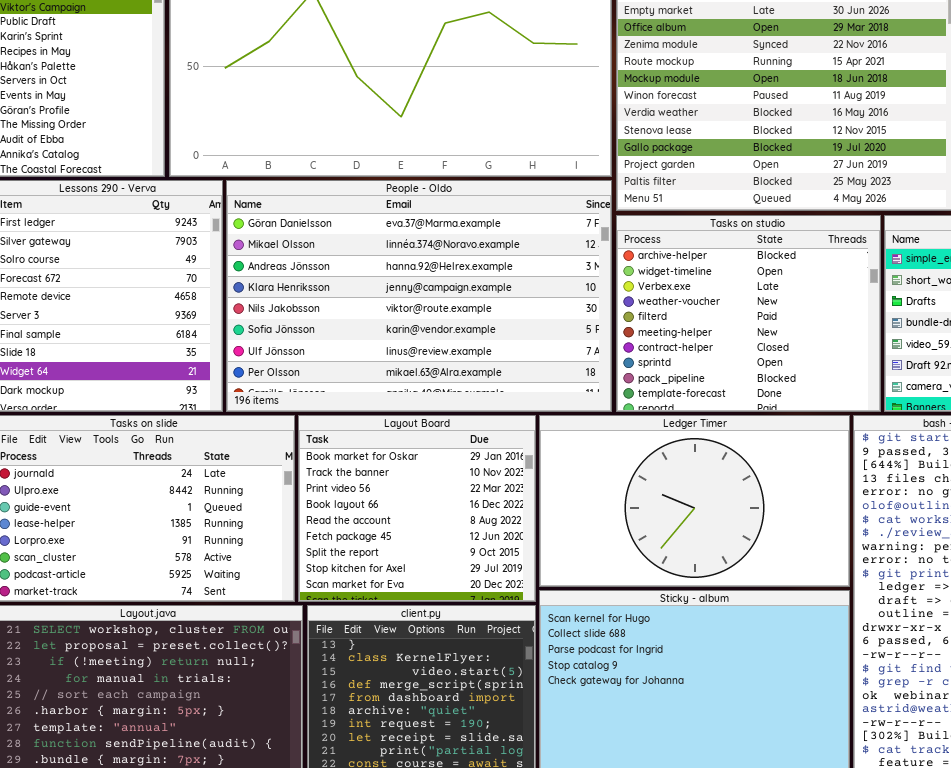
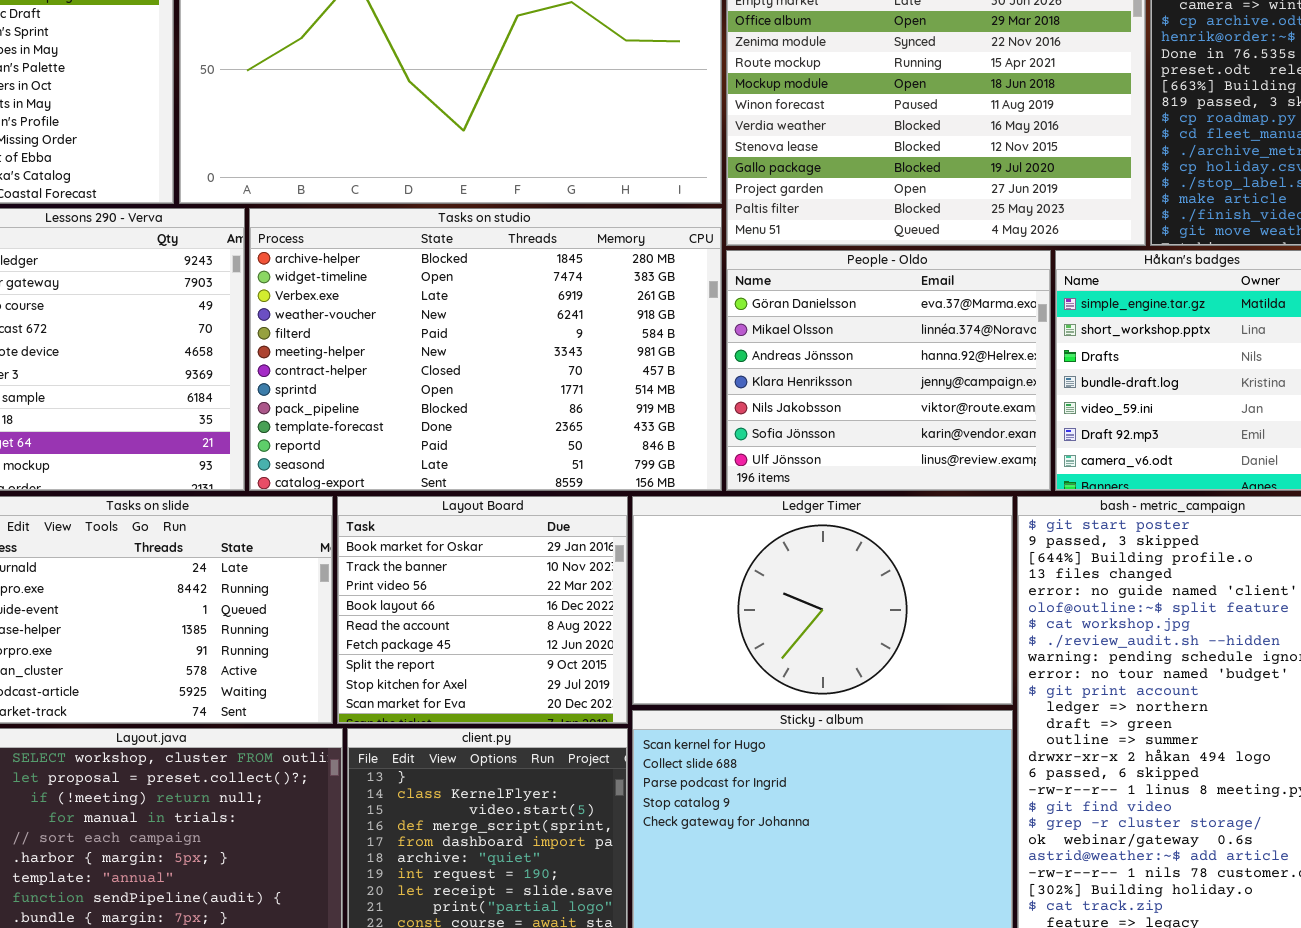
People - Oldo: [226,180,612,412] -> [726,250,1051,491], moved, resized
Tasks on studio: [616,215,881,412] -> [249,208,722,491], moved, resized

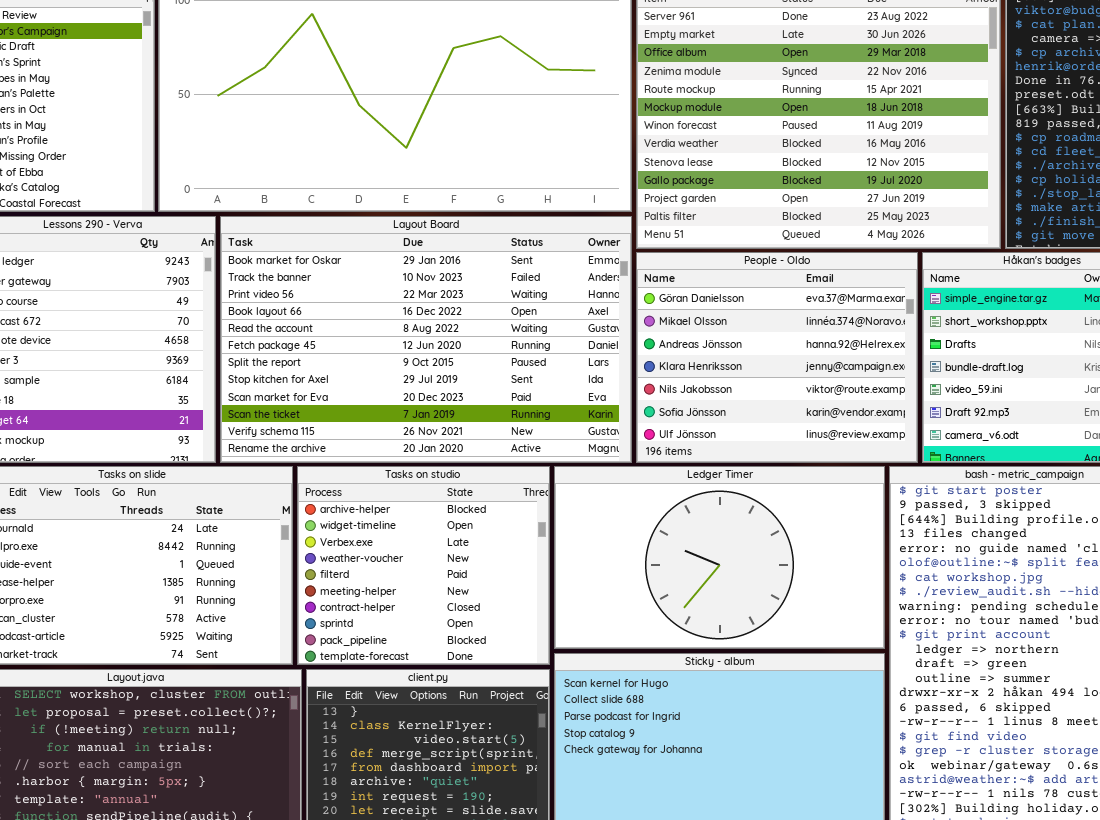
Tasks on studio: [249,208,722,491] -> [297,466,550,665], moved, resized
Layout Board: [337,496,628,724] -> [220,216,632,463], moved, resized

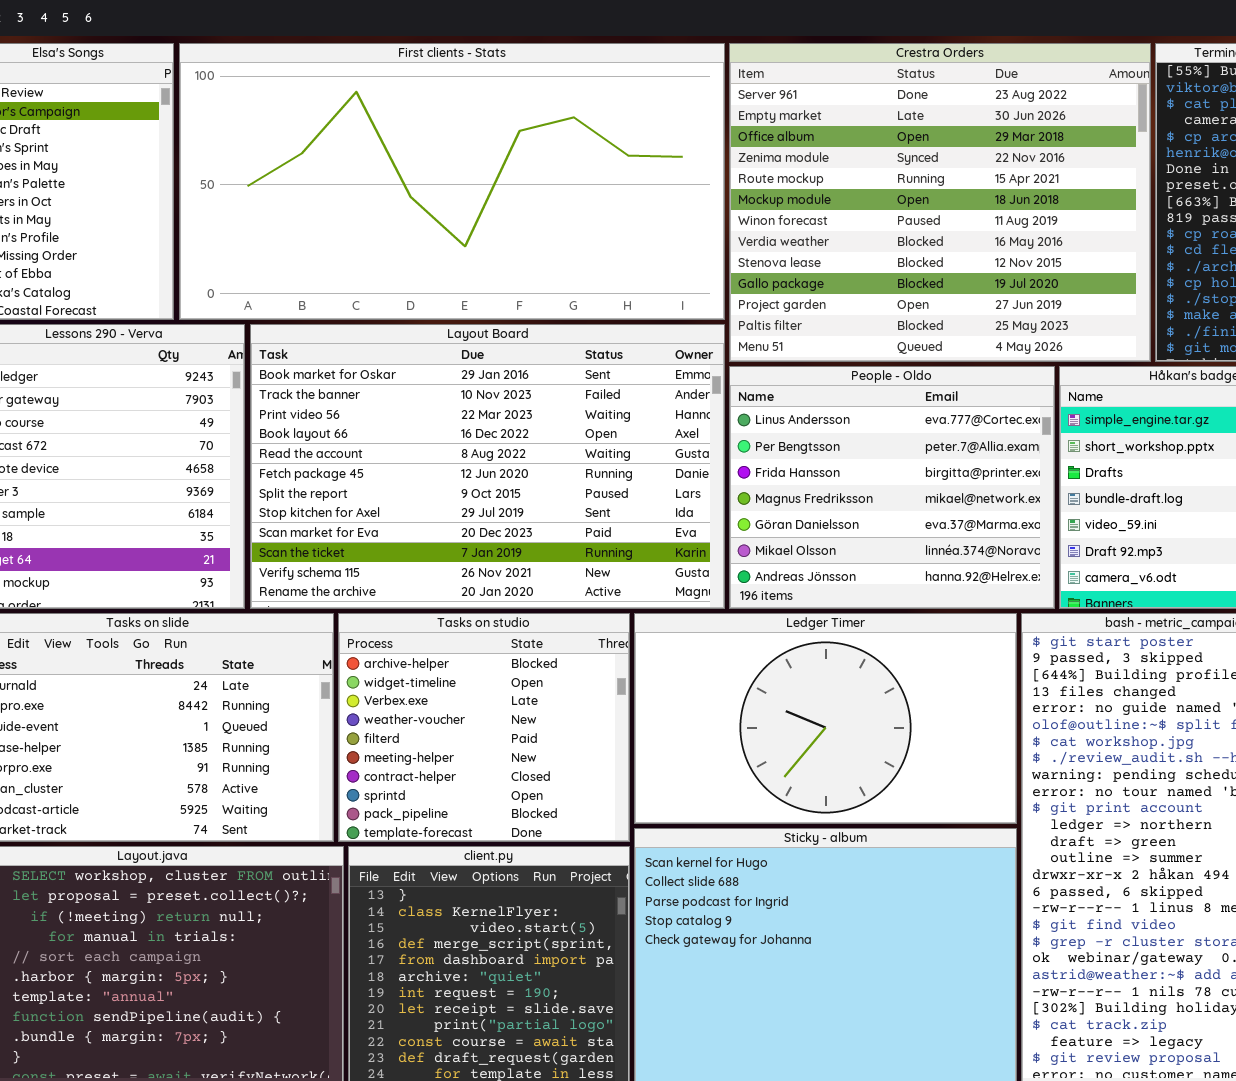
People - Oldo: [636,252,918,463] -> [729,366,1055,609], scrolled up 4 rows

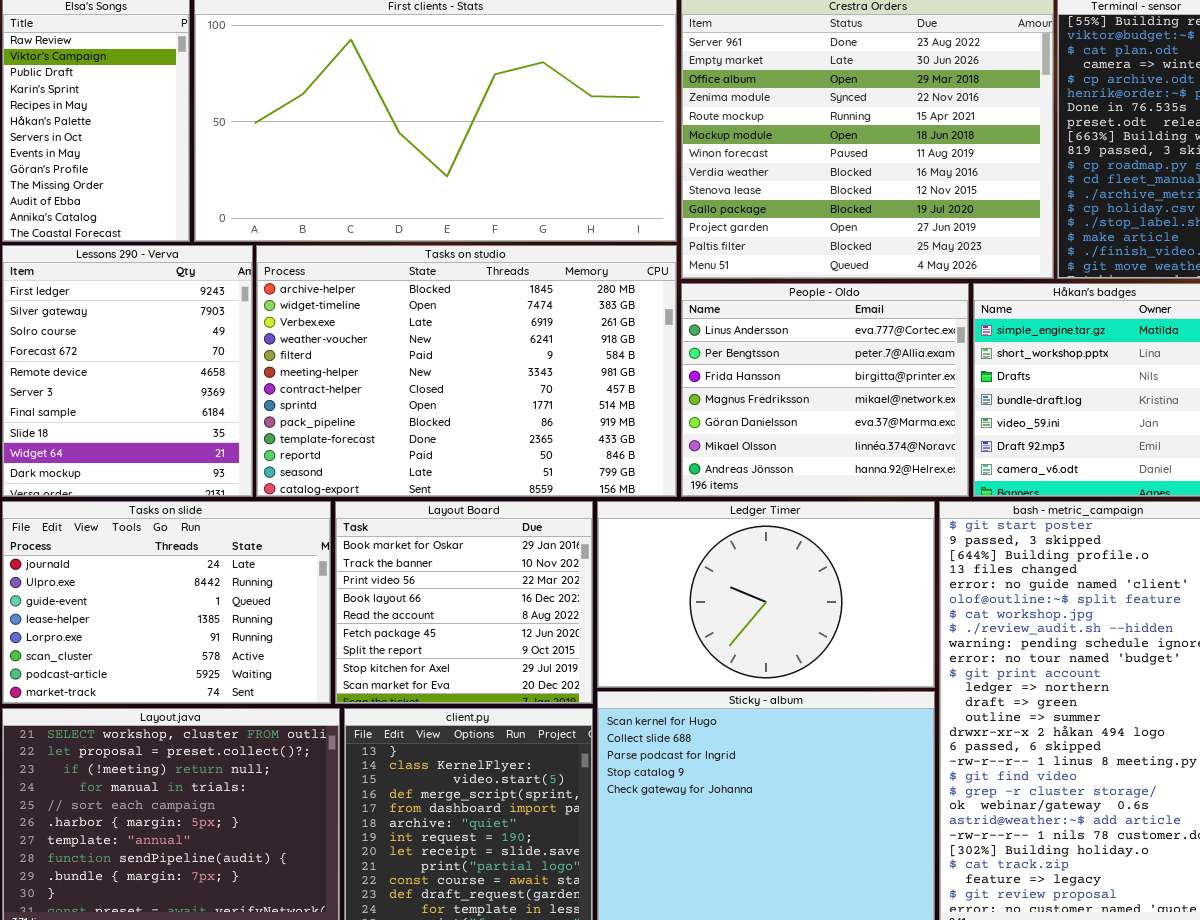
Layout Board: [250,324,725,609] -> [335,501,593,704], moved, resized
Tasks on studio: [338,613,630,842] -> [256,245,677,497], moved, resized

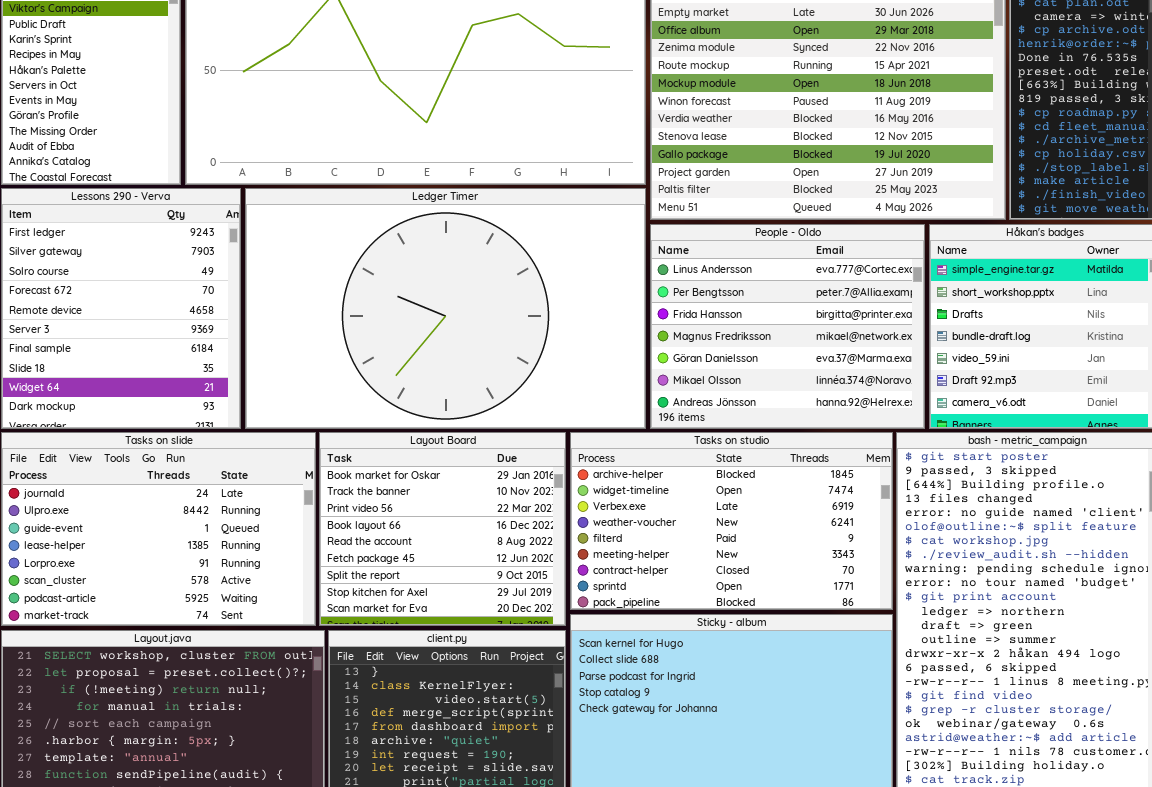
Tasks on studio: [256,245,677,497] -> [570,432,893,610], moved, resized
Ledger Timer: [597,501,935,688] -> [245,188,646,429], moved, resized

